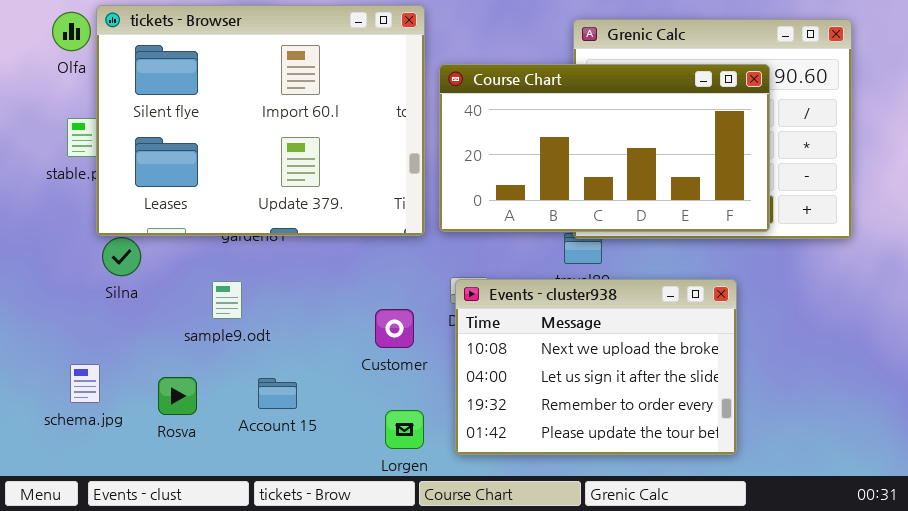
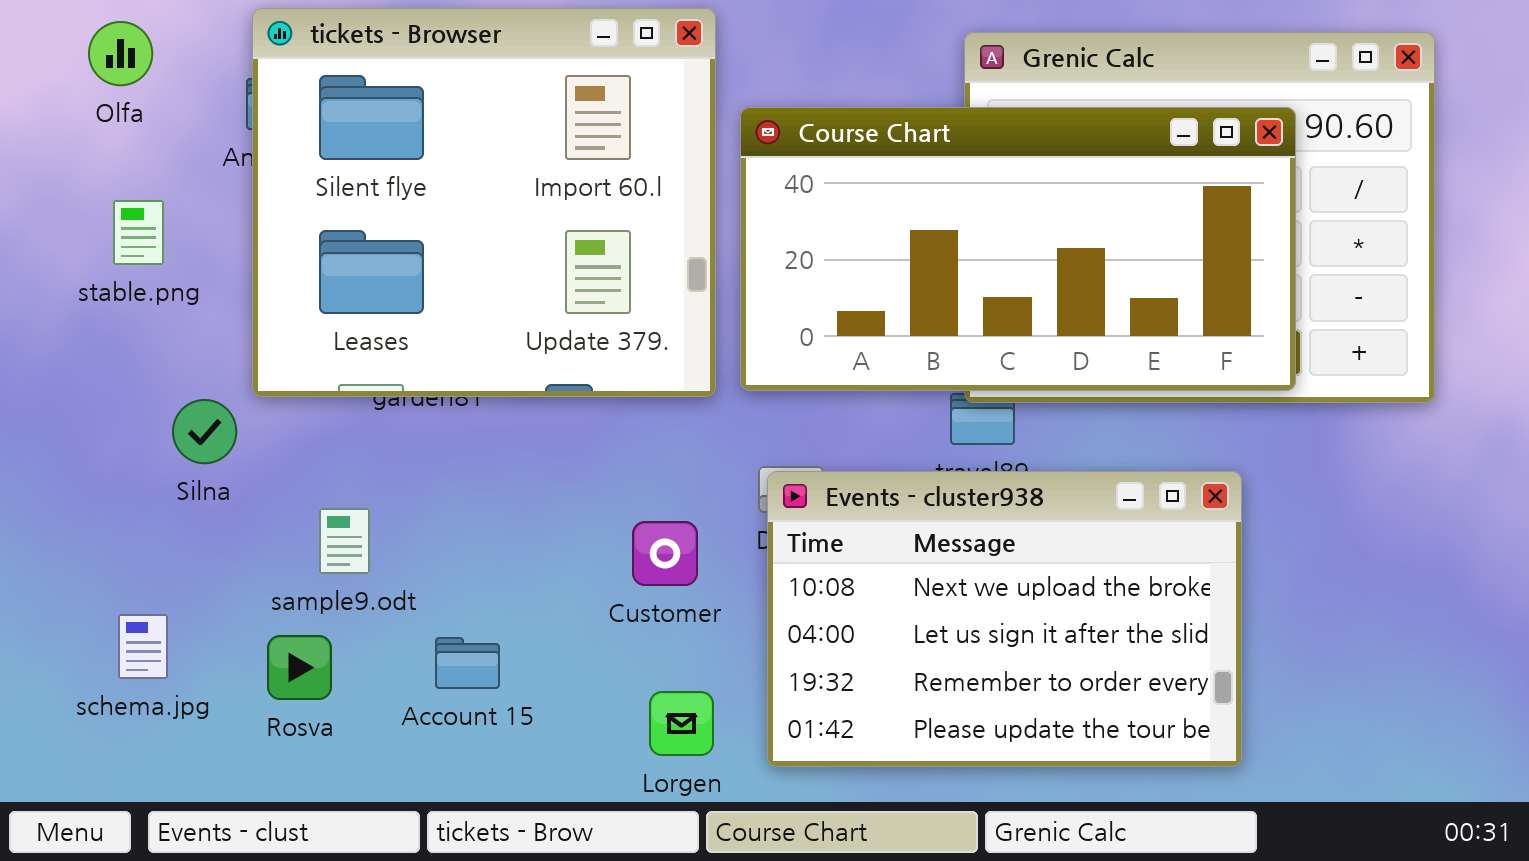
tickets - Browser: [96,5,425,236] -> [252,8,716,397], resized
sample9.odt: [212,281,242,319] -> [319,508,370,574], moved

